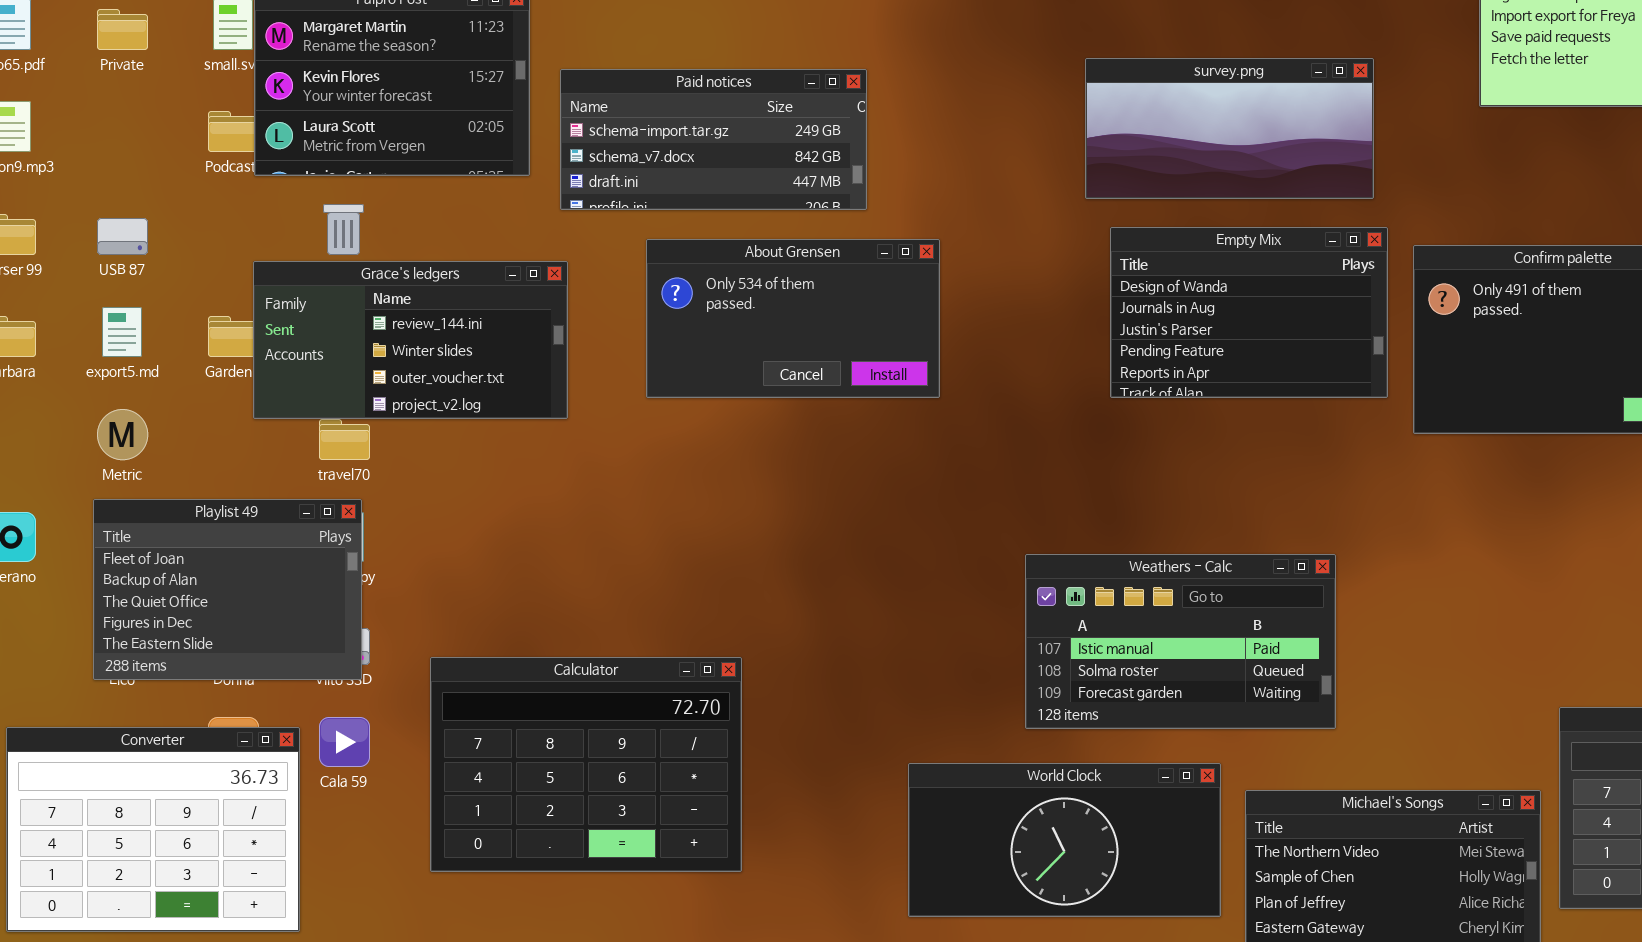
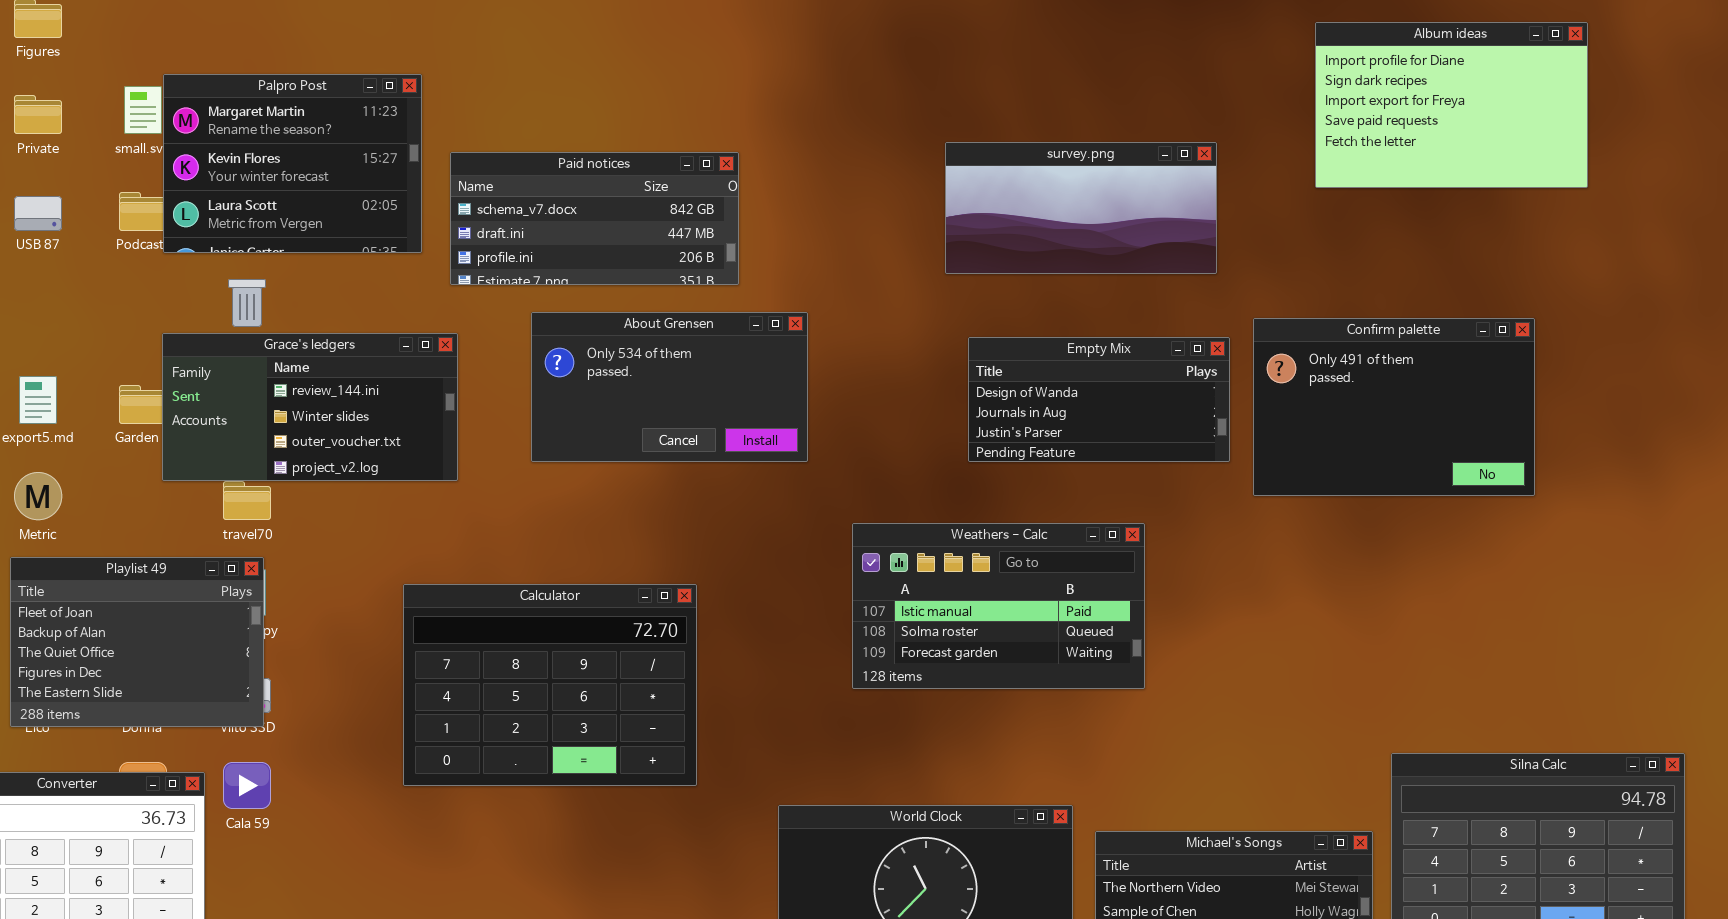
Paid notices: [560,69,867,210] -> [450,152,739,285], scrolled down 1 row
USB 87: [97,218,148,255] -> [14,196,62,231], moved
Empty Mix: [1110,227,1388,398] -> [968,337,1230,462], resized
Weathers - Calc: [1025,554,1336,729] -> [852,523,1145,689], moved
Calculator: [430,657,742,872] -> [403,584,697,786], moved

